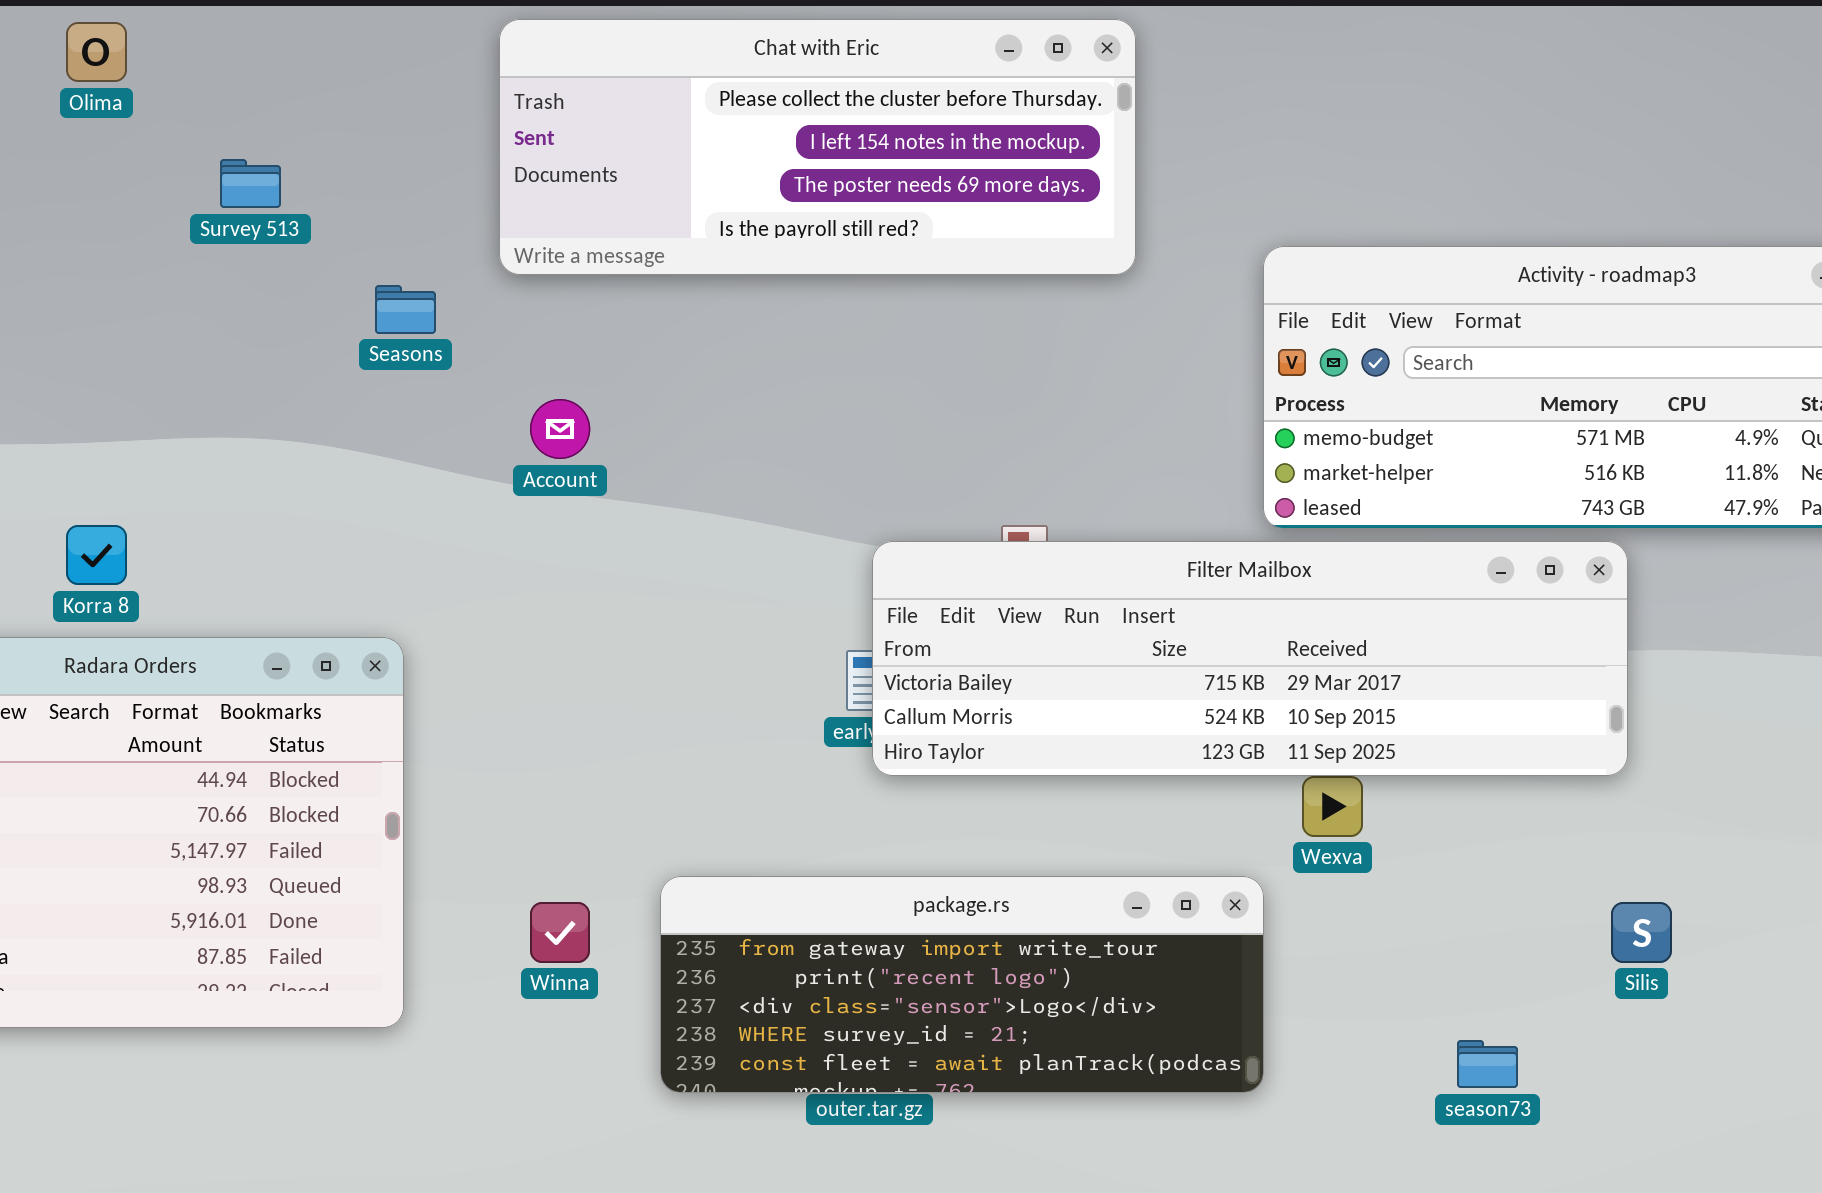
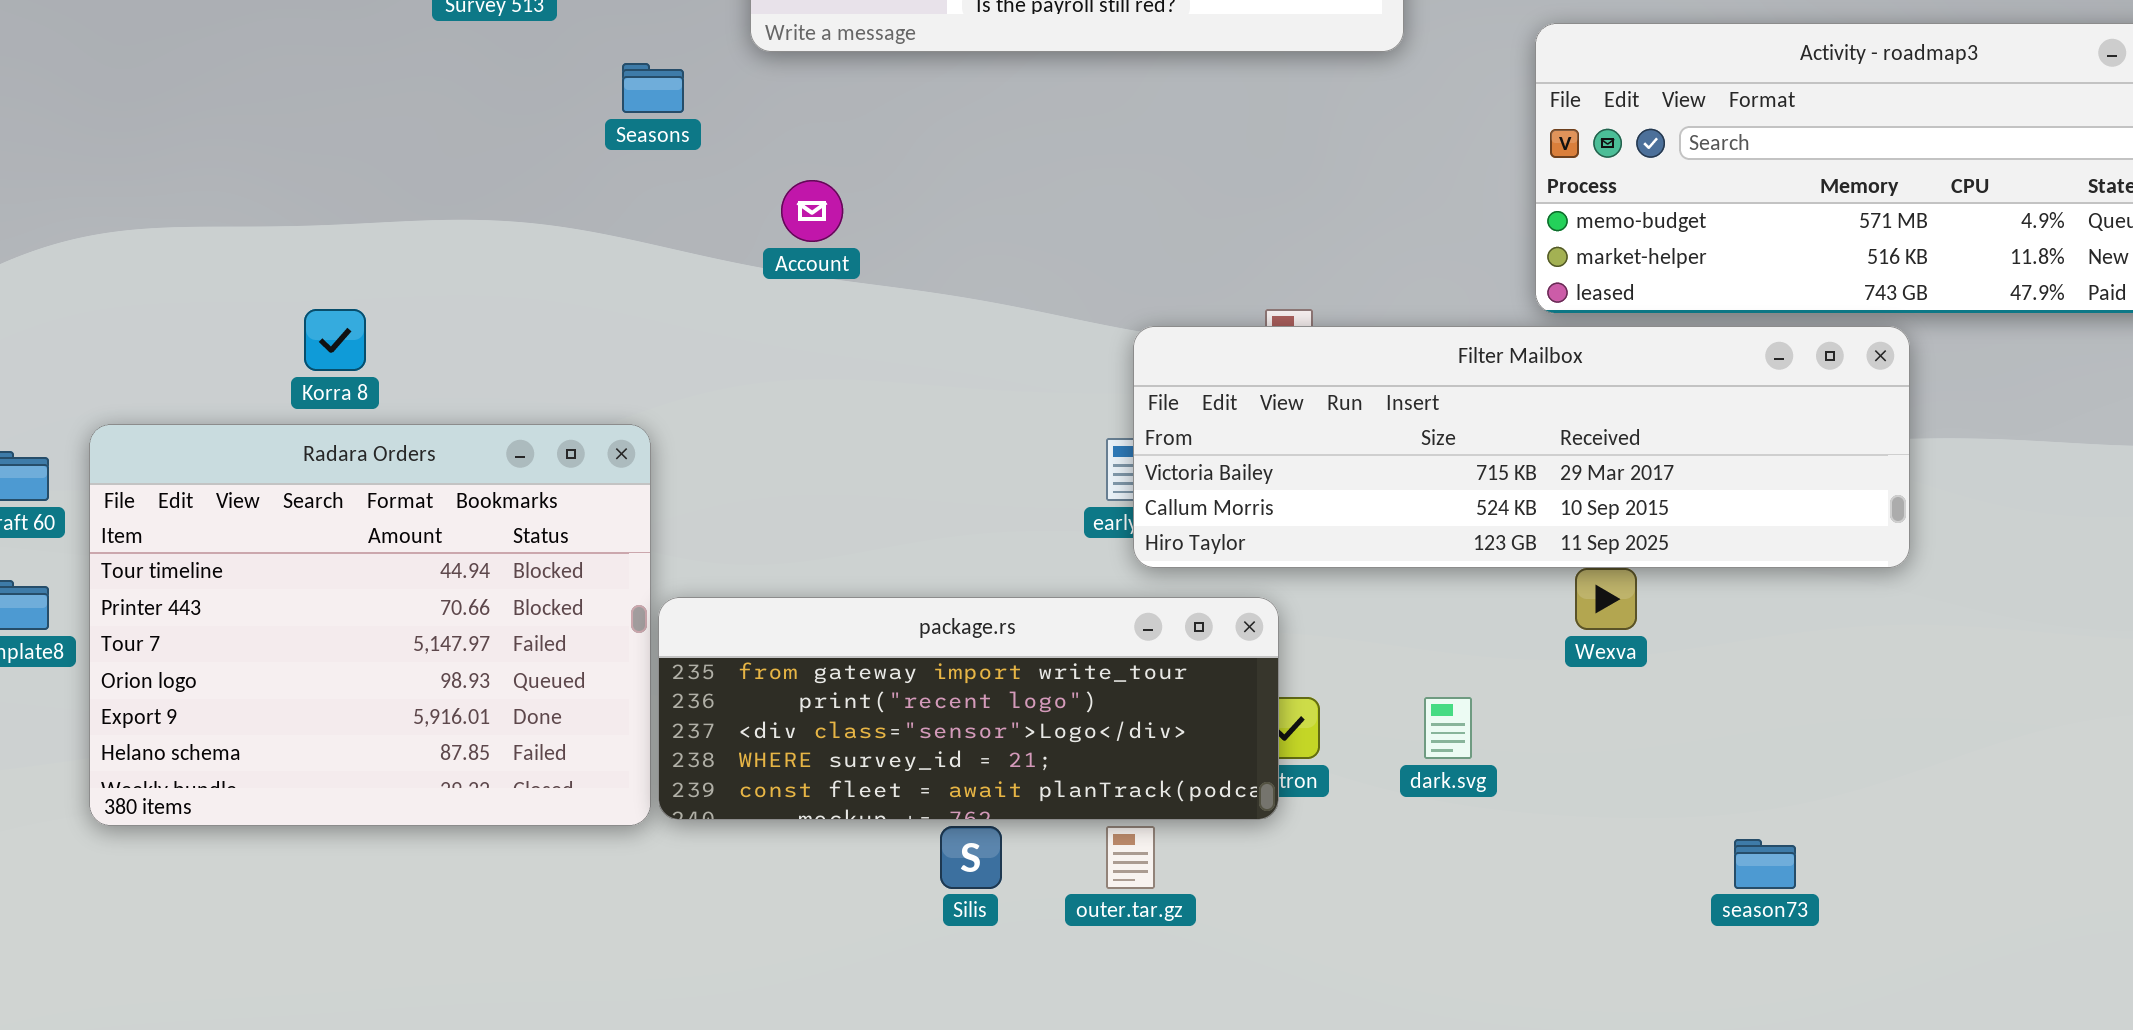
package.rs: [660,876,1264,1093] -> [658,597,1279,820], moved
Silis: [1611,902,1672,963] -> [940,826,1002,889], moved

